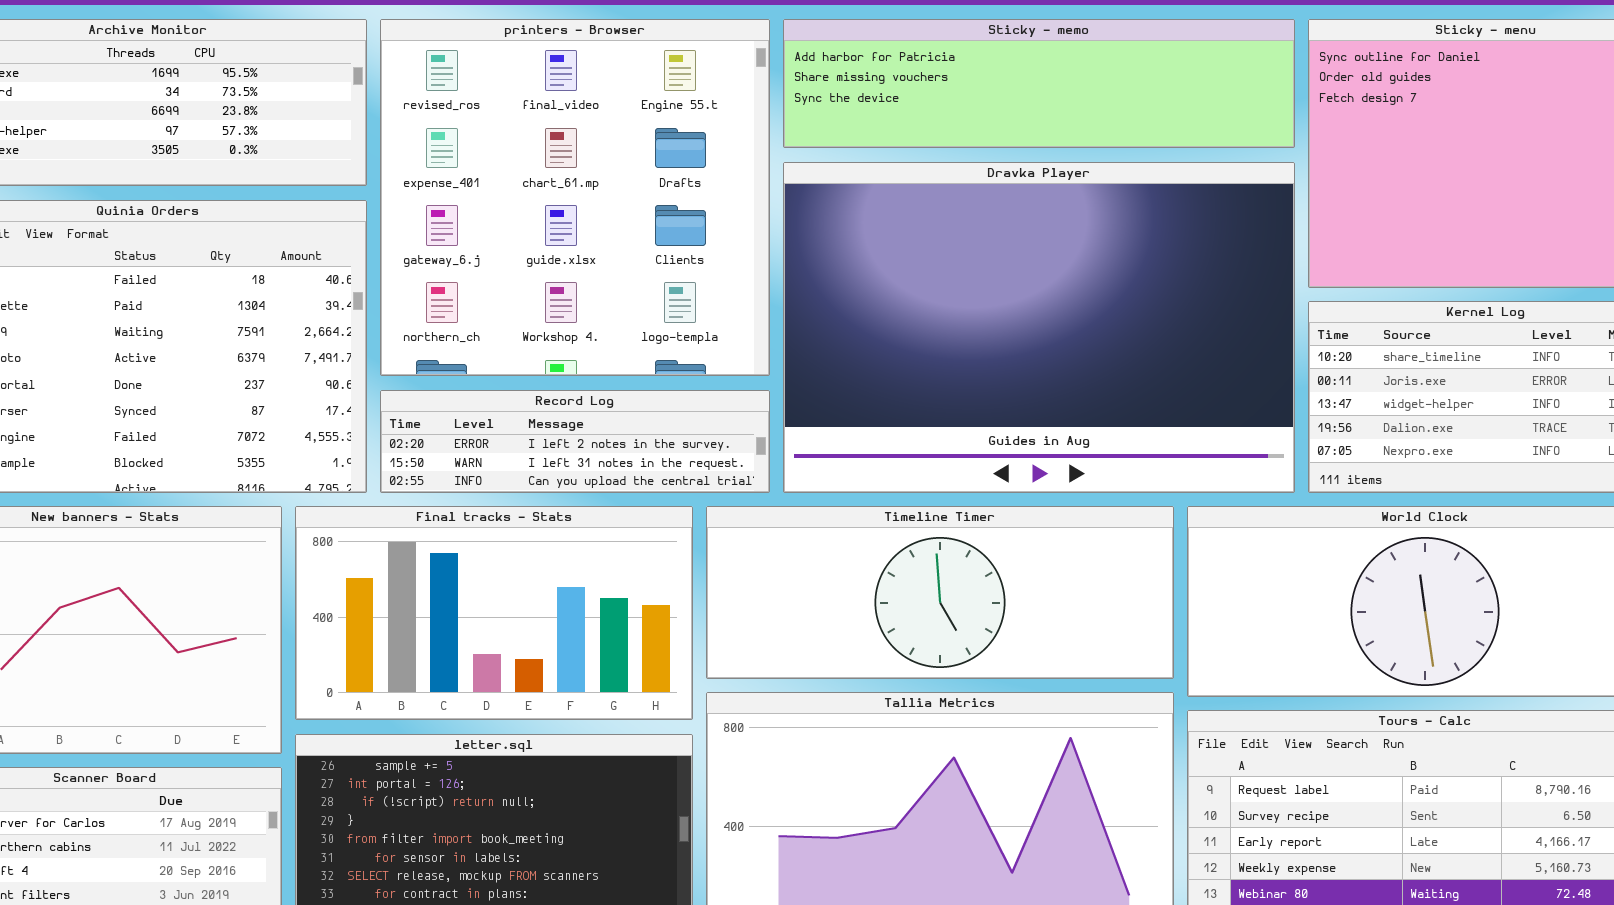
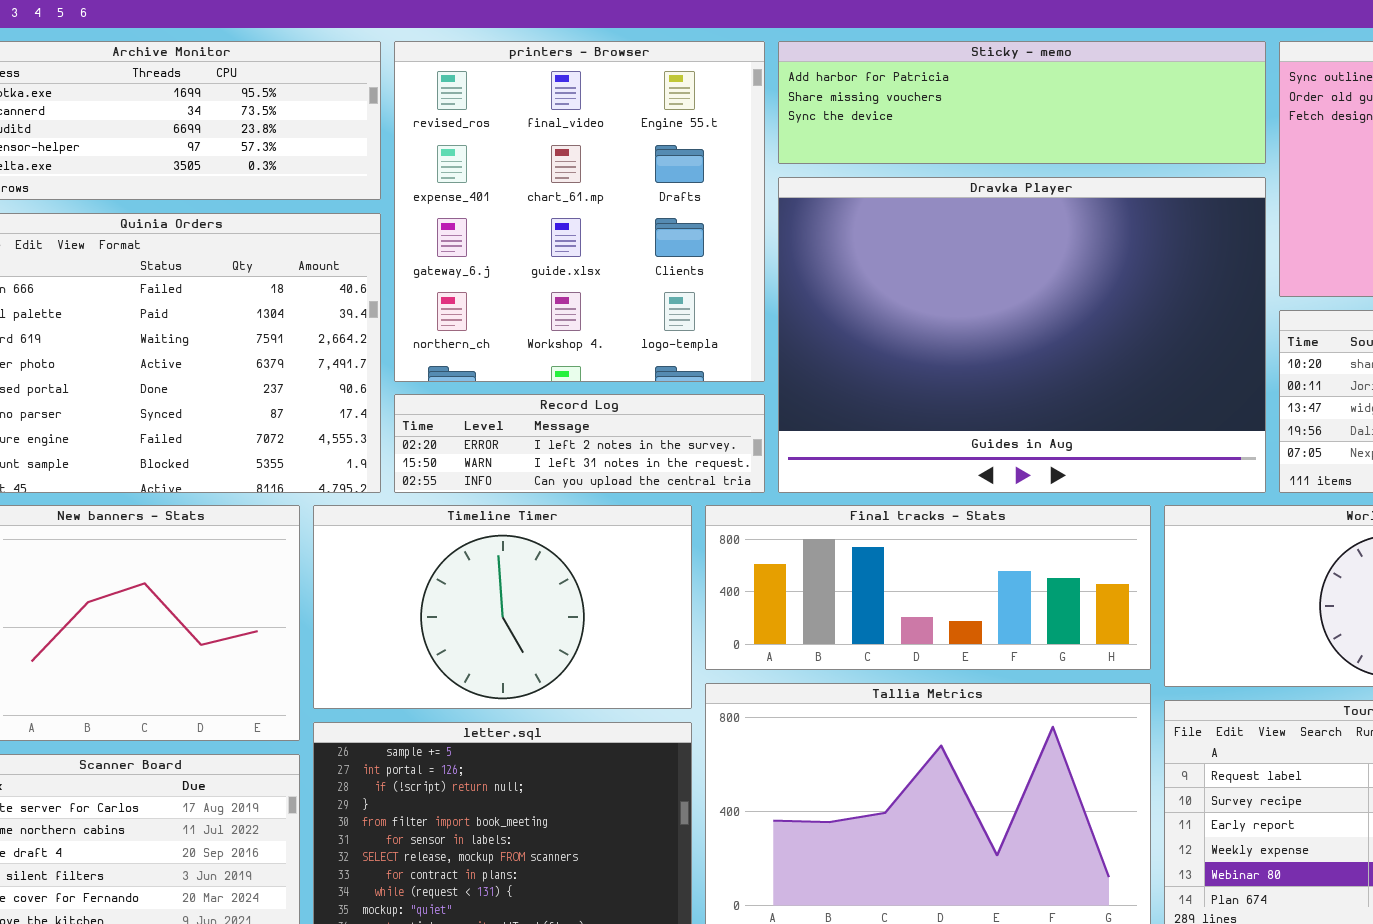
Final tracks - Stats: [295,506,693,720] -> [705,505,1151,670], moved, resized
Timeline Timer: [706,506,1174,679] -> [313,505,692,709], moved, resized

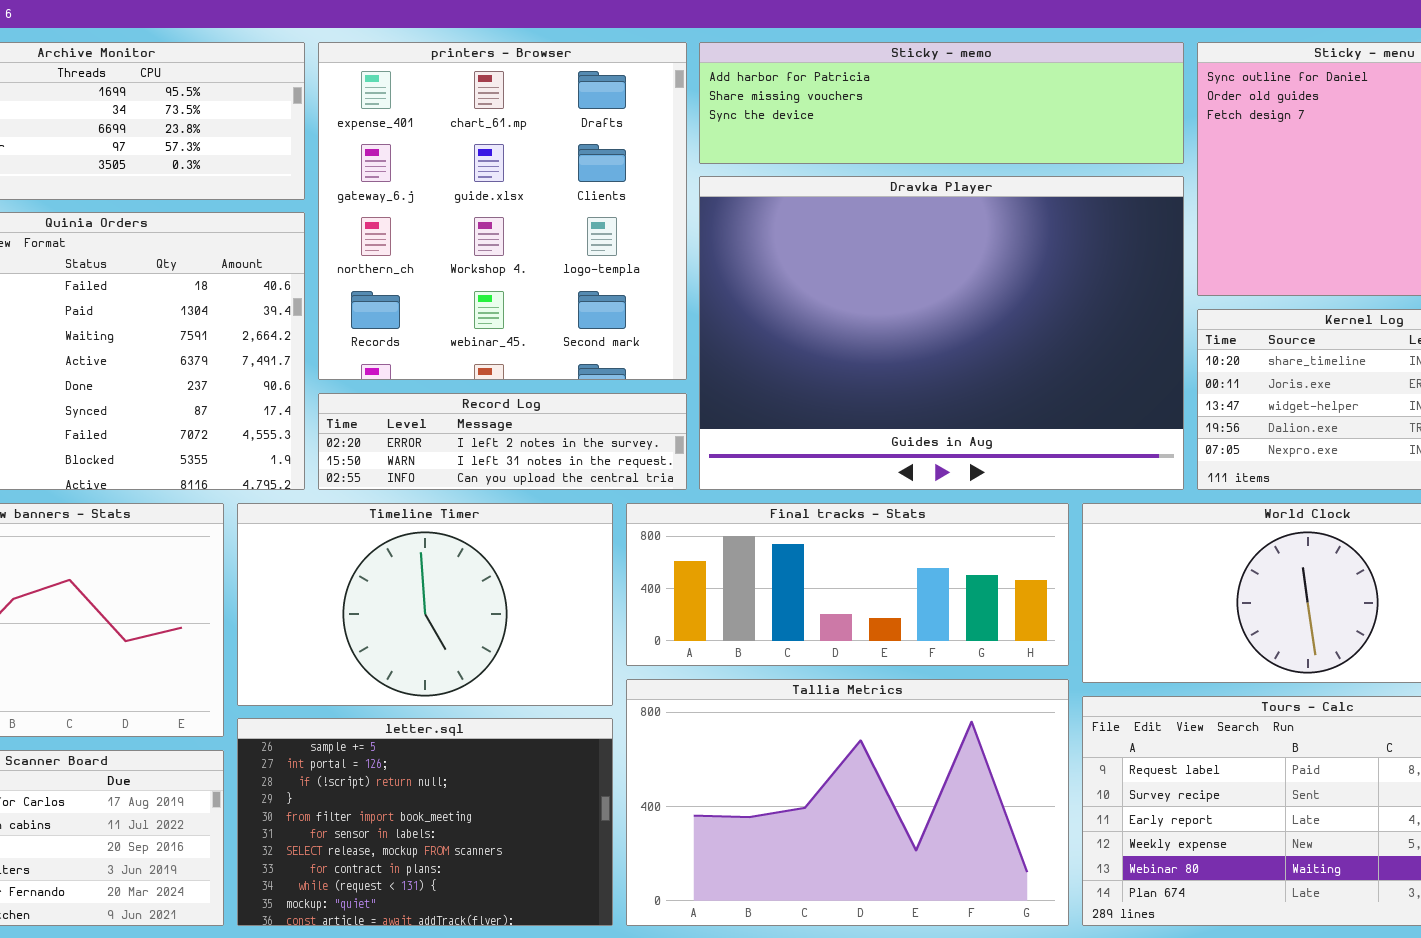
printers - Browser: [394,41,765,382] -> [318,42,687,380], scrolled down 1 row

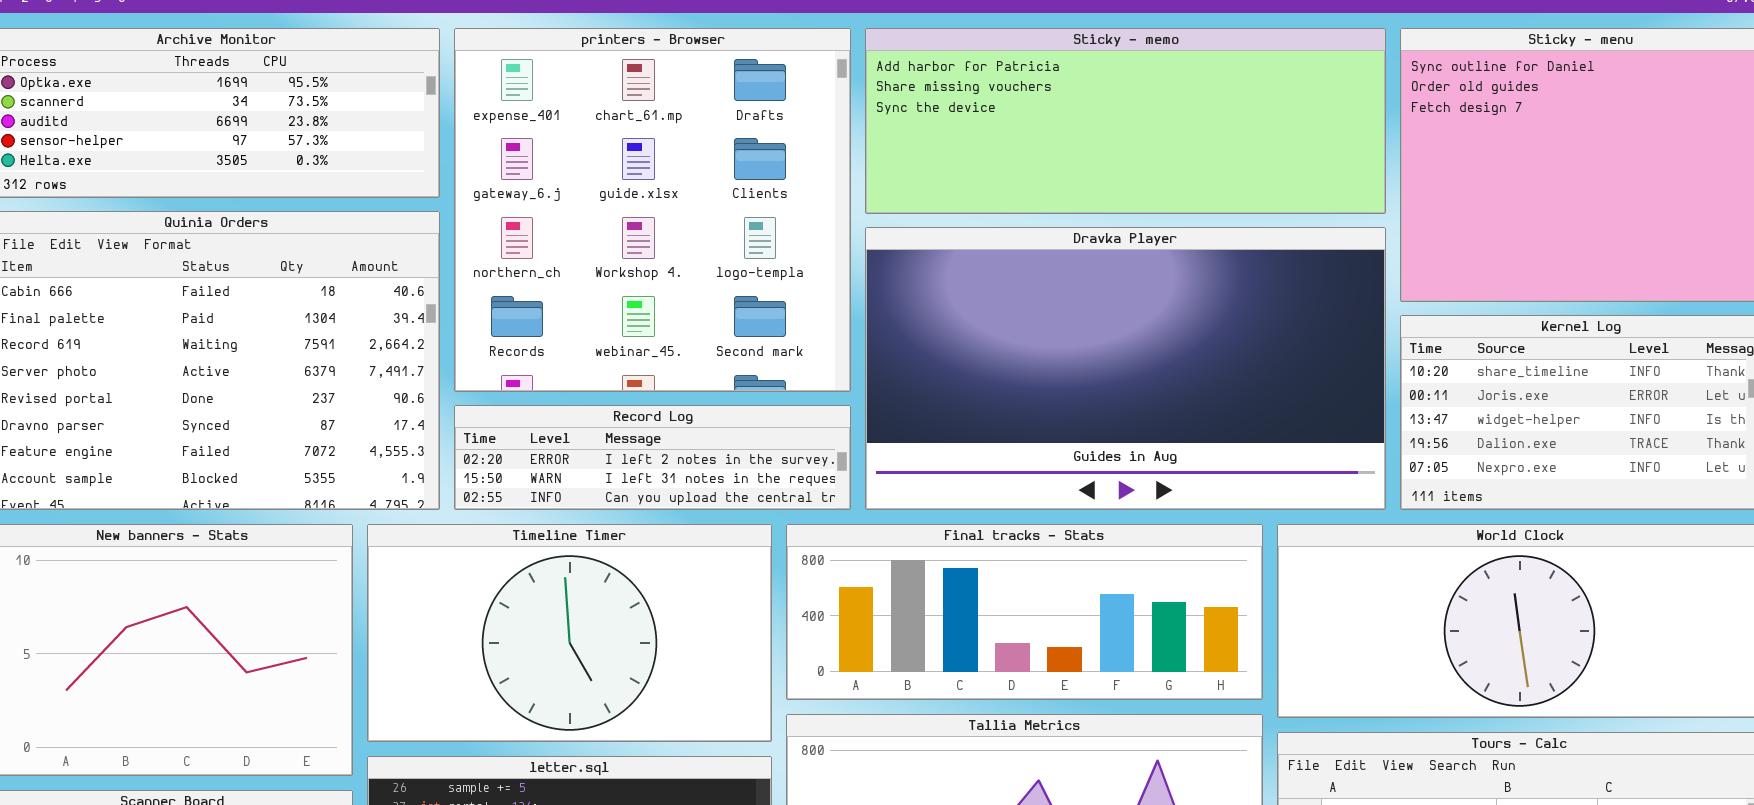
Sticky - memo: [699,42,1184,164] -> [865,28,1386,214], resized
Dravka Player: [699,176,1184,490] -> [865,227,1386,510], resized

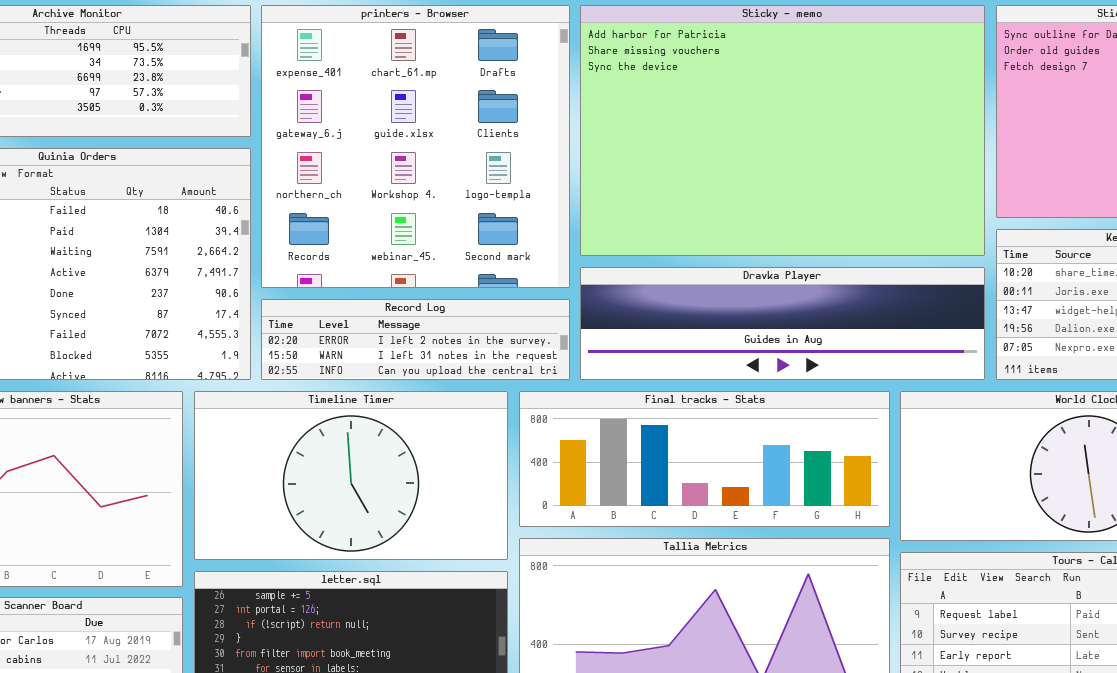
Sticky - memo: [865,28,1386,214] -> [580,5,985,256], resized
Dravka Player: [865,227,1386,510] -> [580,267,985,380], resized

